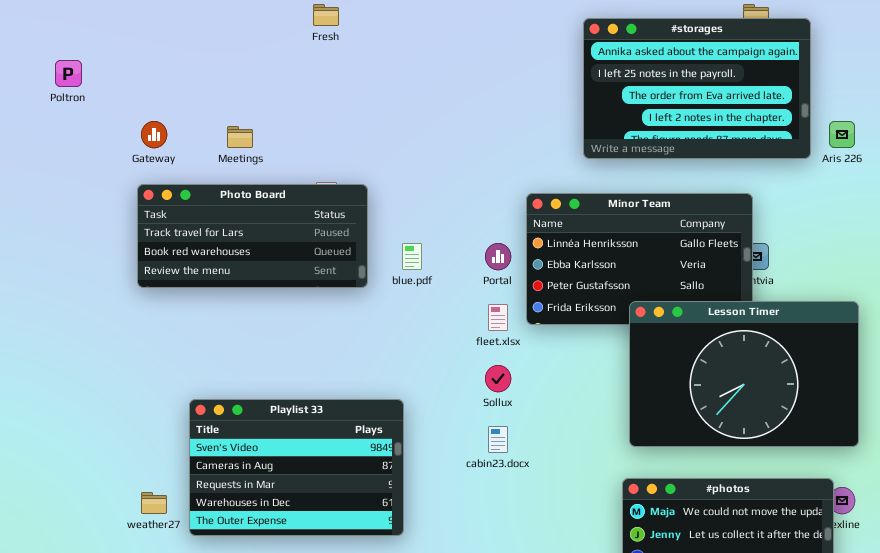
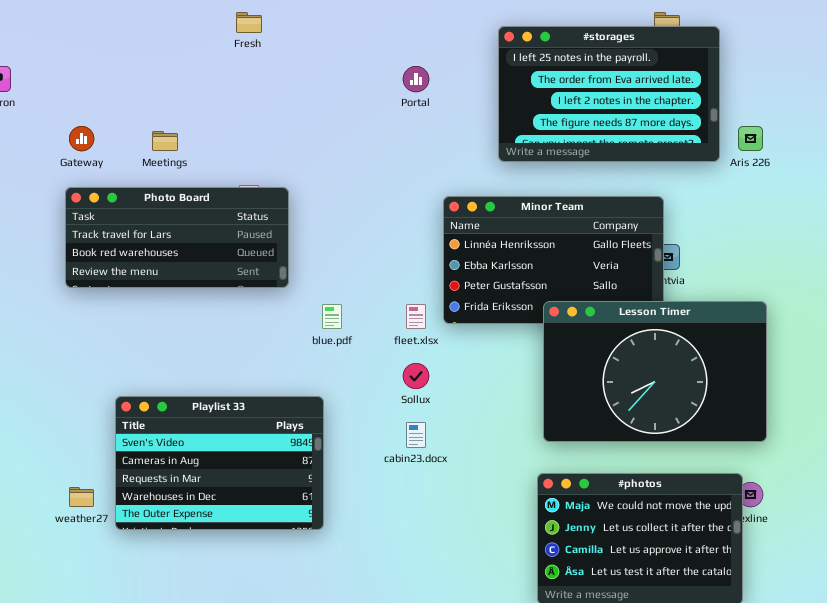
#storages: [583,18,811,159] -> [498,26,720,162], scrolled down 1 row
blue.pdf: [402,243,422,270] -> [322,304,342,329], moved
Portal: [485,243,511,270] -> [403,66,429,92], moved

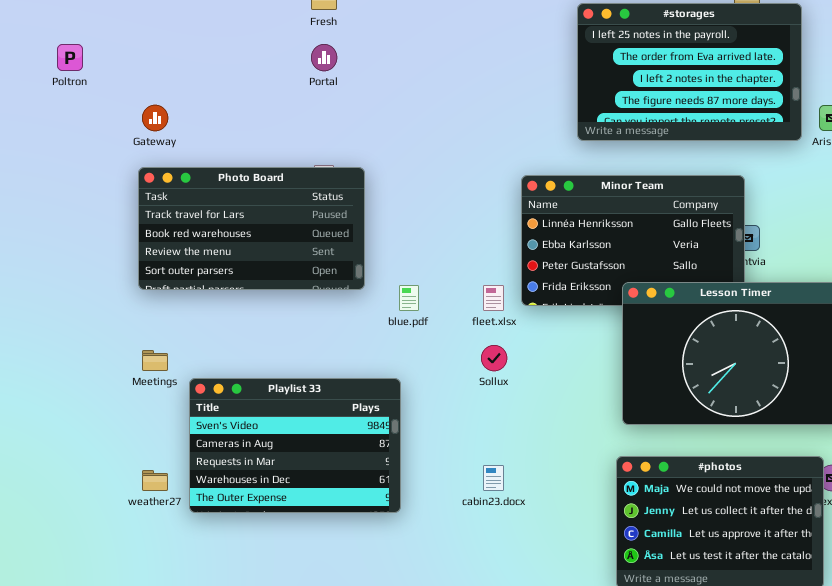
Portal: [403,66,429,92] -> [311,44,337,71], moved
Meetings: [152,131,178,151] -> [142,350,168,371], moved
Photo Board: [65,187,289,288] -> [138,167,365,290], resized
cabin23.docx: [406,422,426,448] -> [483,465,504,491], moved

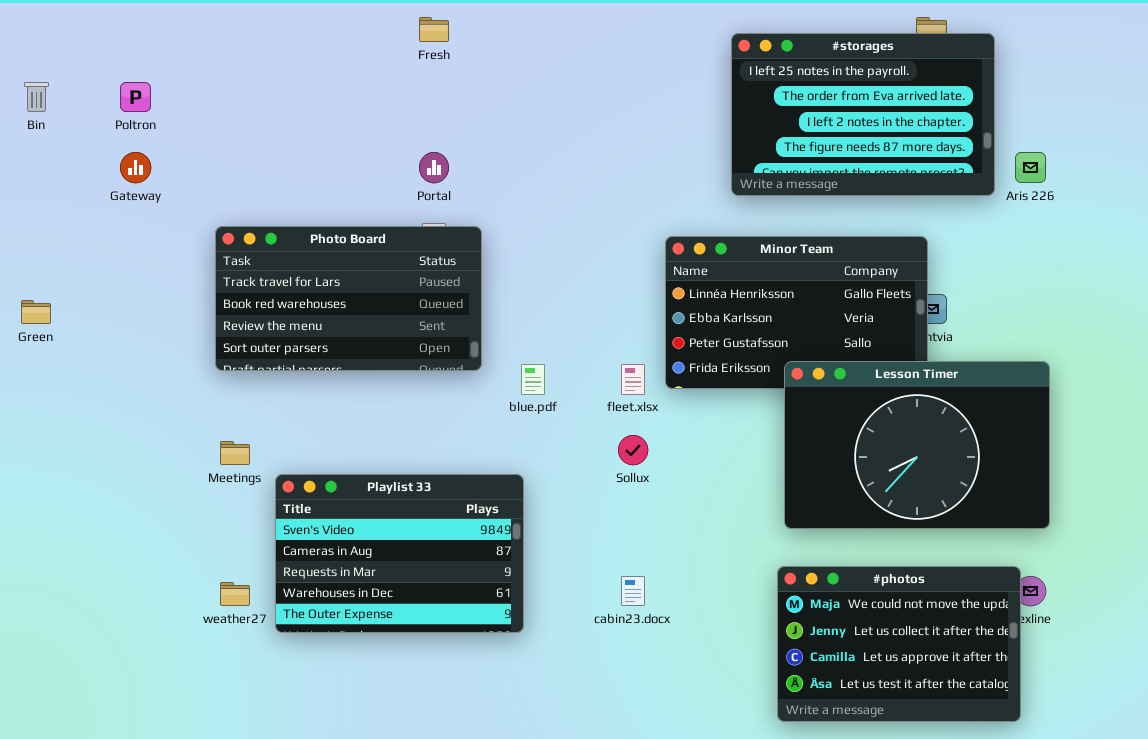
Portal: [311,44,337,71] -> [419,152,449,183], moved
Gateway: [142,105,168,131] -> [120,152,151,183], moved

